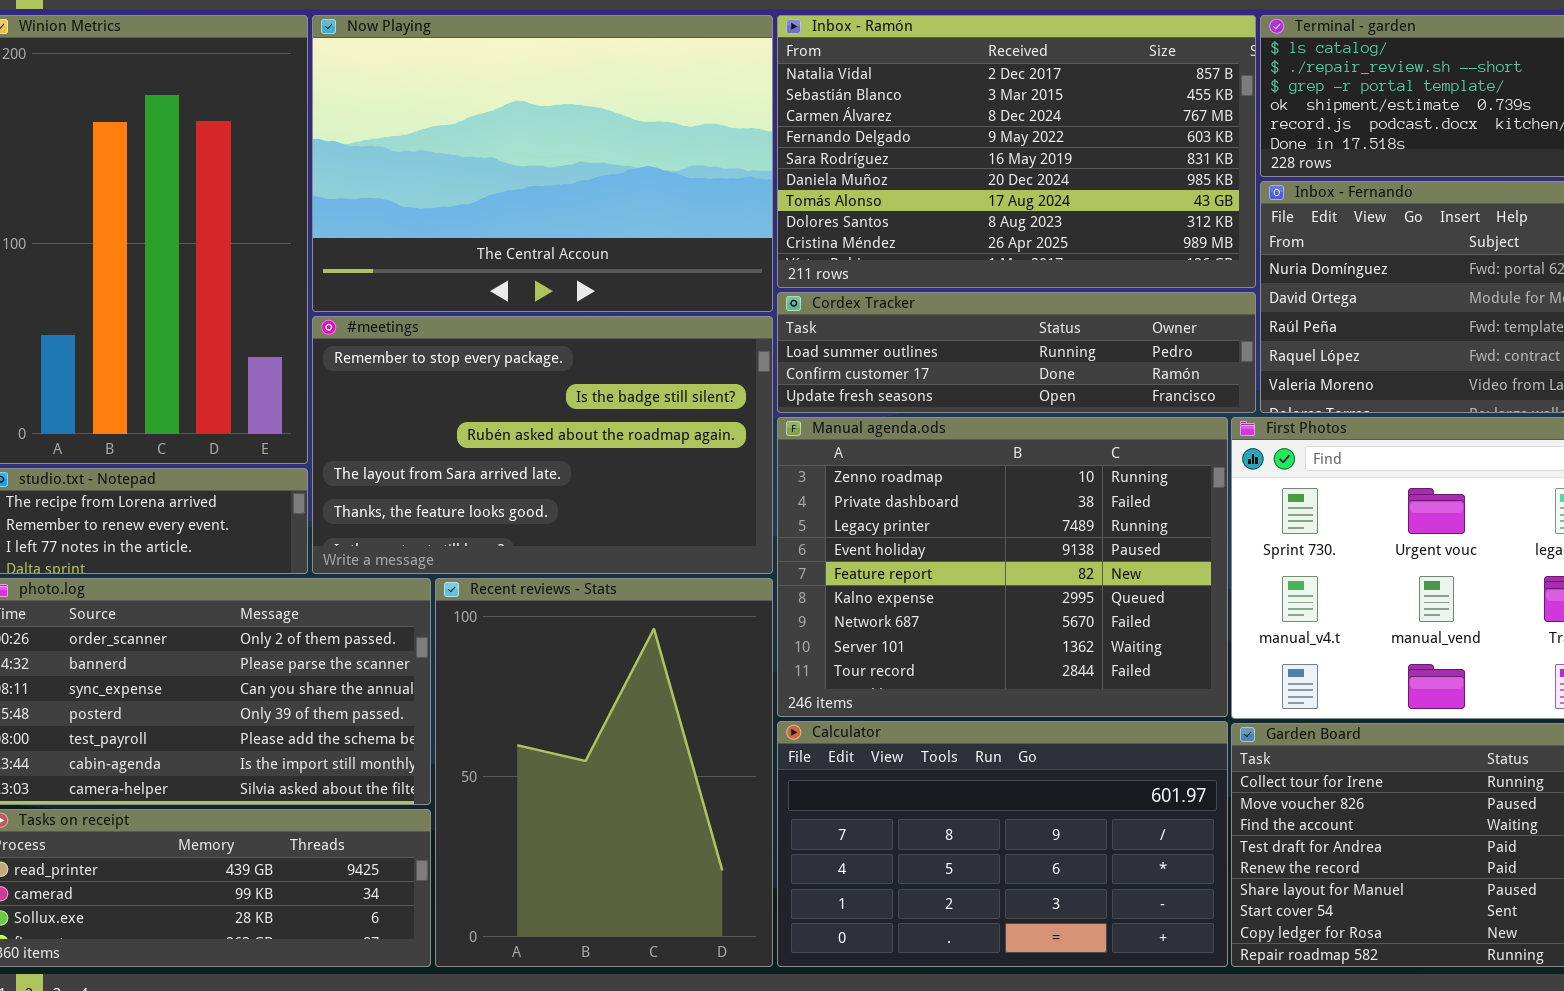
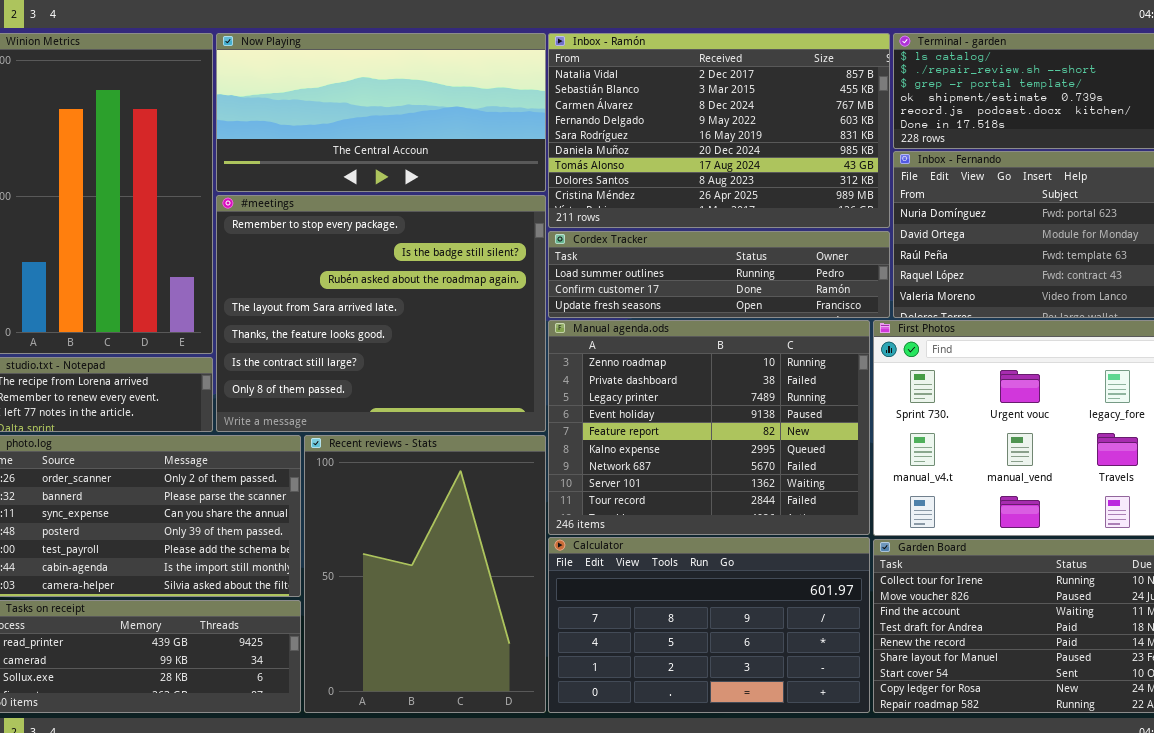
Now Playing: [312,15,773,312] -> [216,33,546,192], resized
#meetings: [312,316,773,574] -> [216,195,546,432], resized

